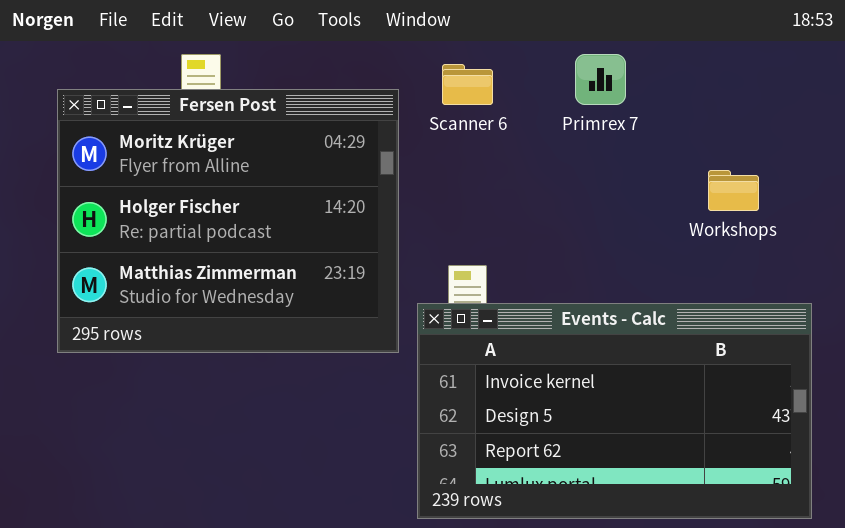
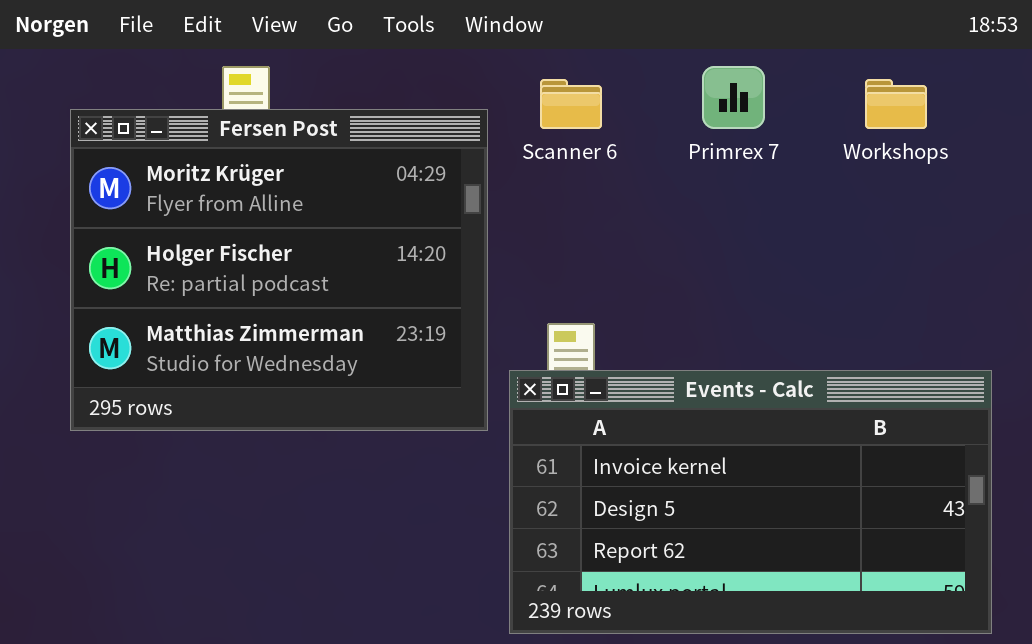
Workshops: [708,170,759,211] -> [865,79,927,129], moved

